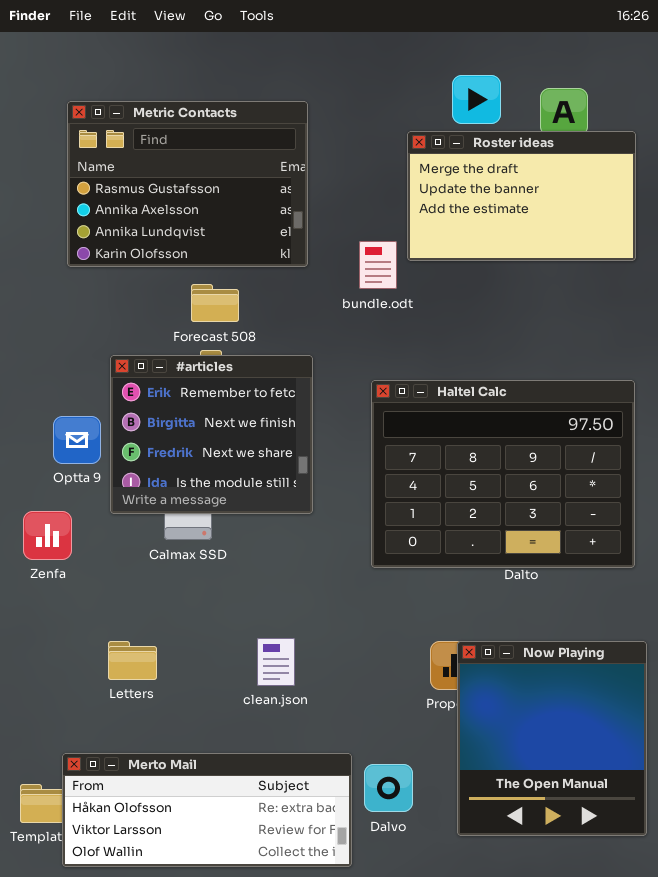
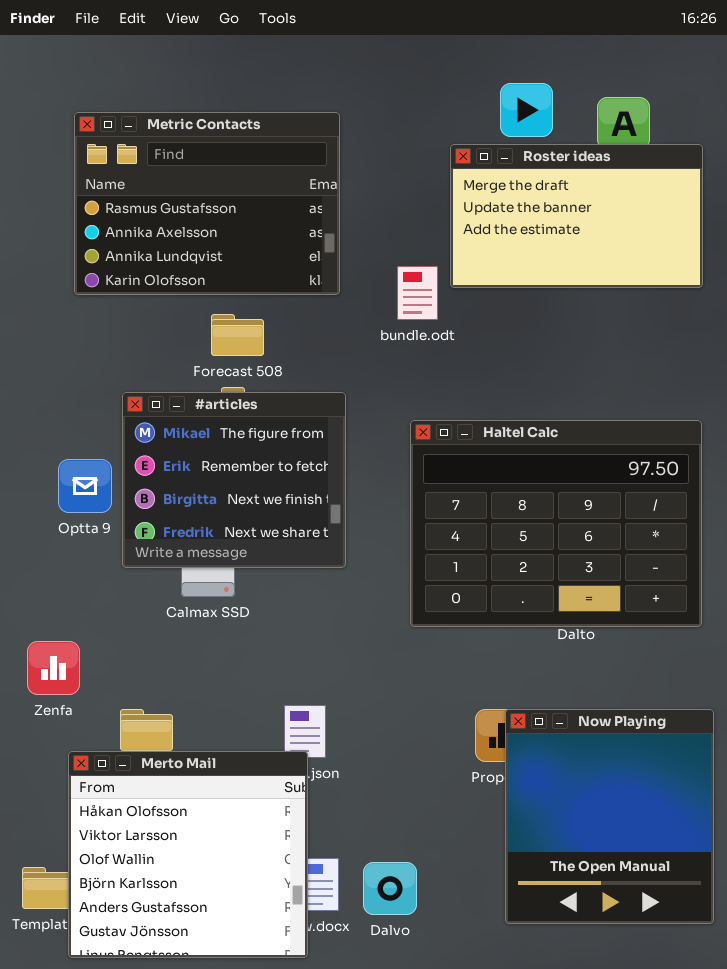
#articles: [110,355,313,514] -> [122,392,346,568], scrolled up 1 row
Zenfa: [23,511,72,560] -> [27,641,80,695], moved
Merto Mail: [62,753,352,867] -> [68,751,308,958], resized
Dalvo: [364,764,413,812] -> [363,862,417,915], moved

